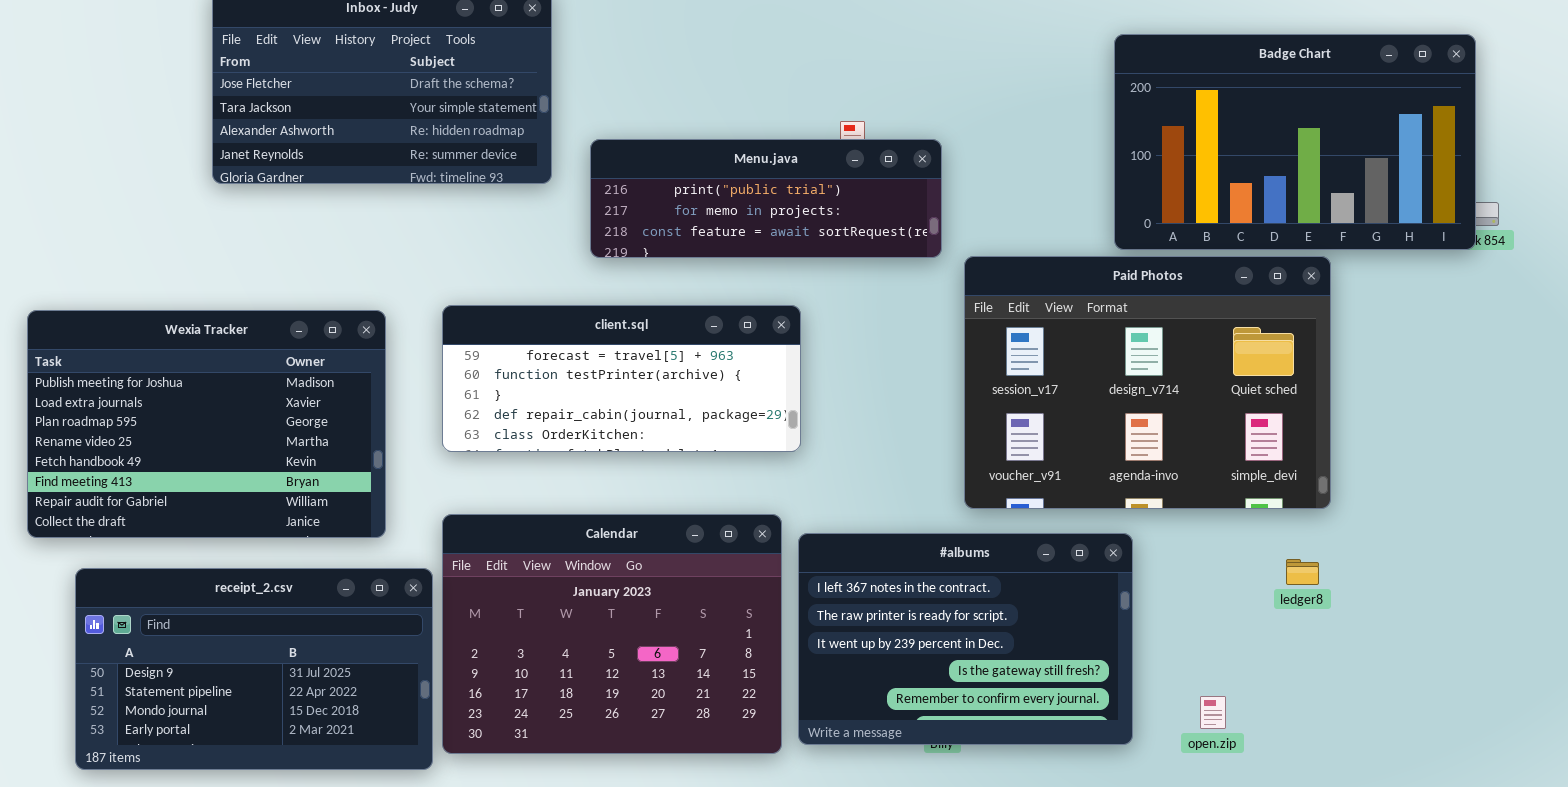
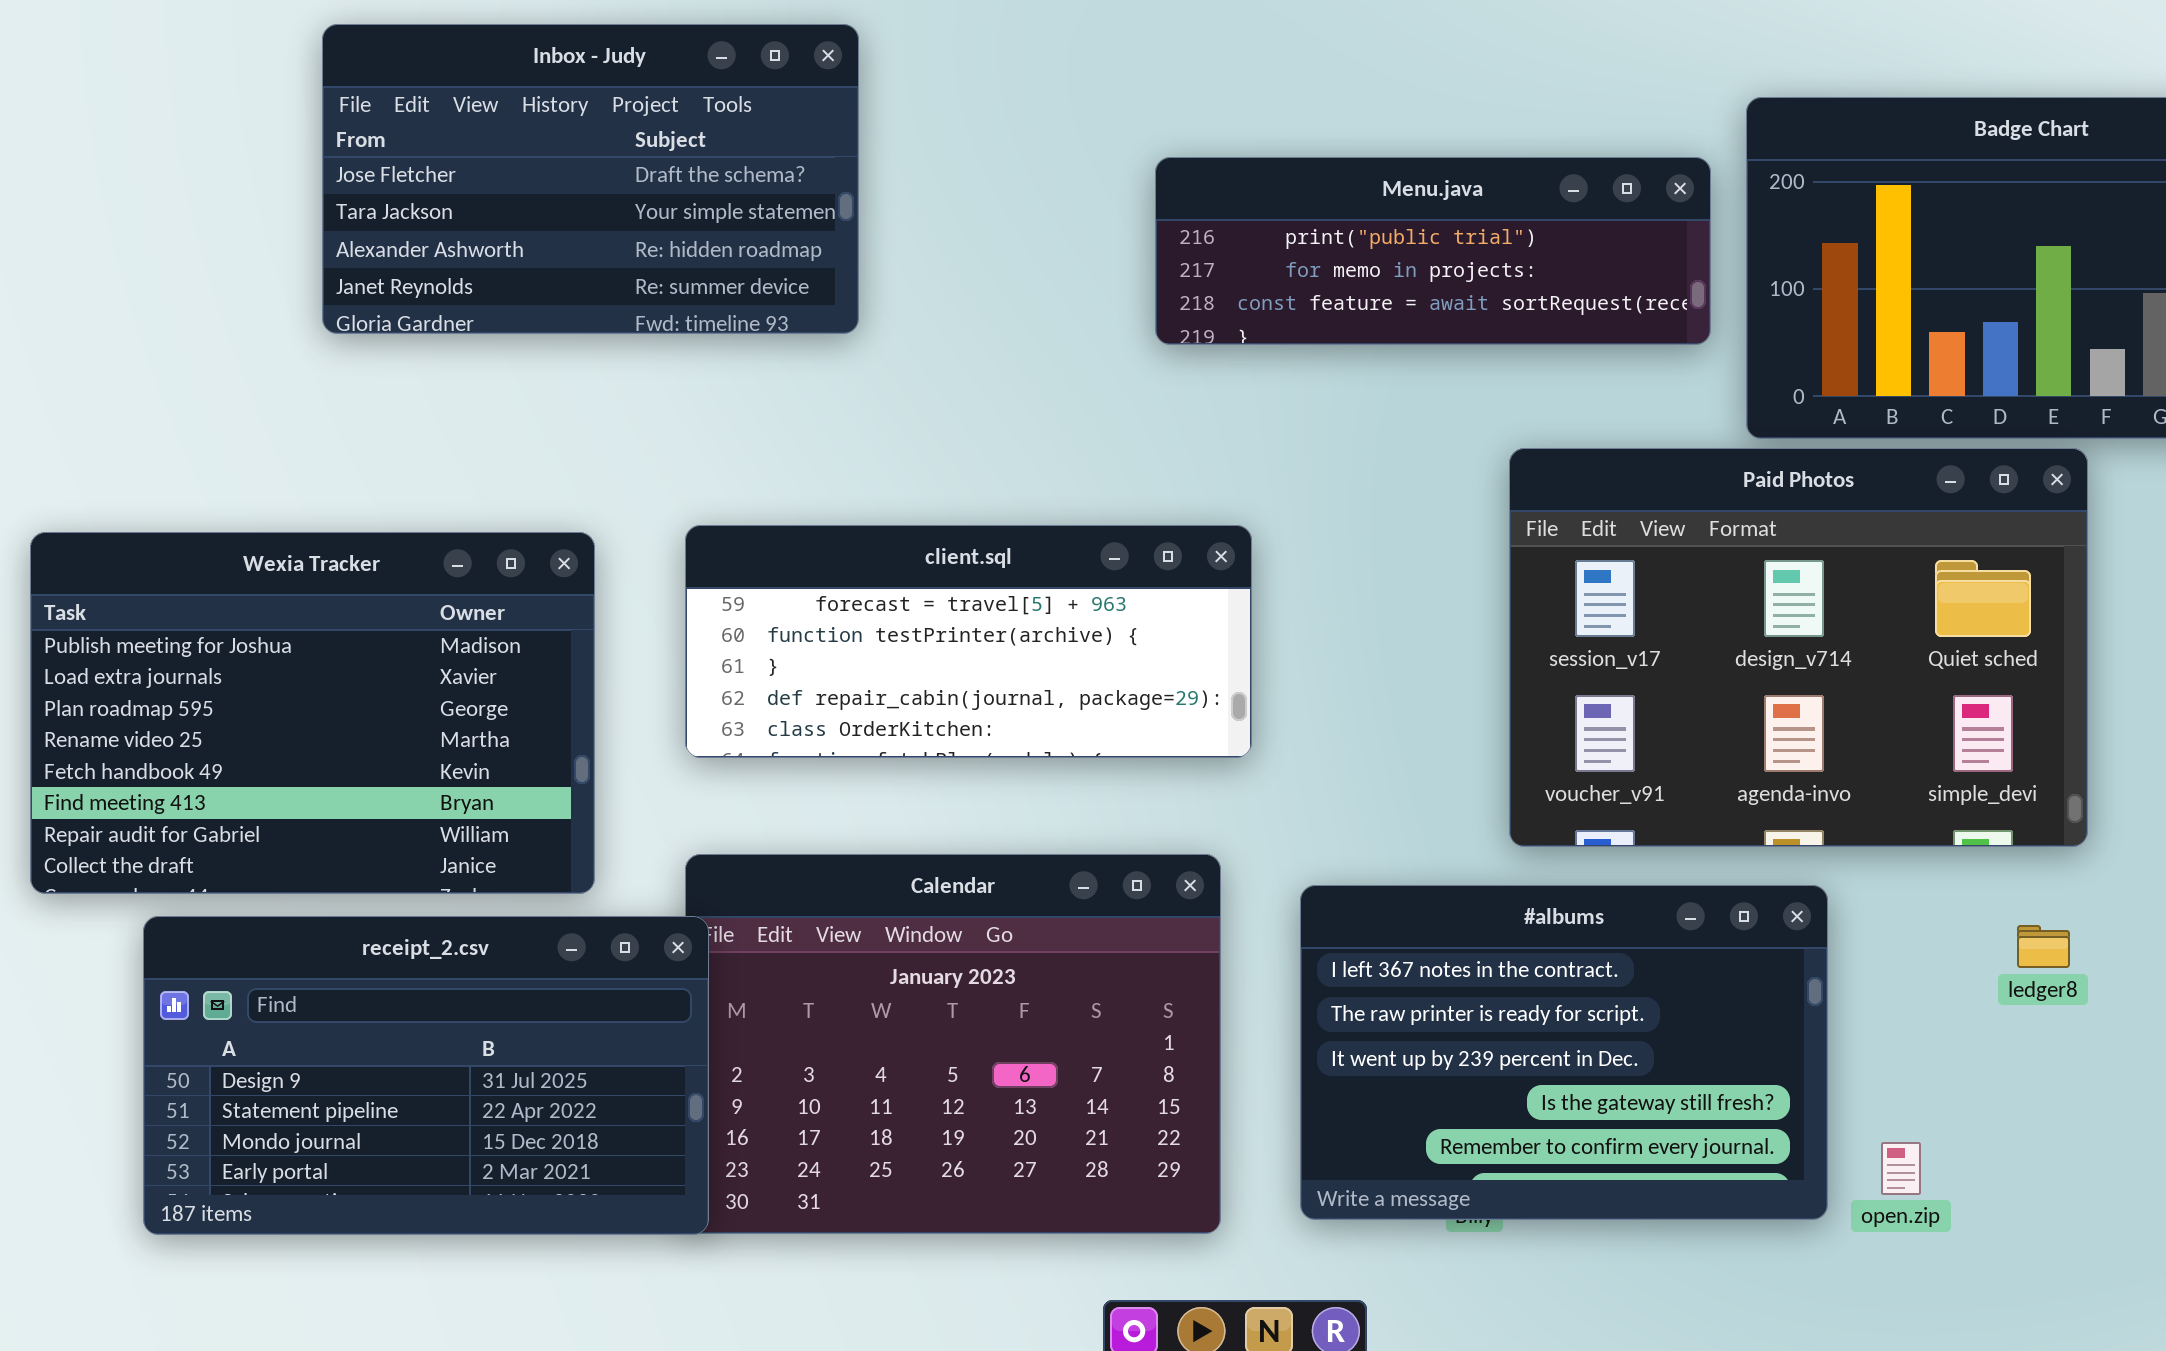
Menu.java: [590,139,942,258] -> [1155,157,1711,345], moved
#albums: [798,533,1133,745] -> [1300,885,1828,1220], moved
receipt_2.csv: [75,568,433,770] -> [143,916,709,1235], moved

